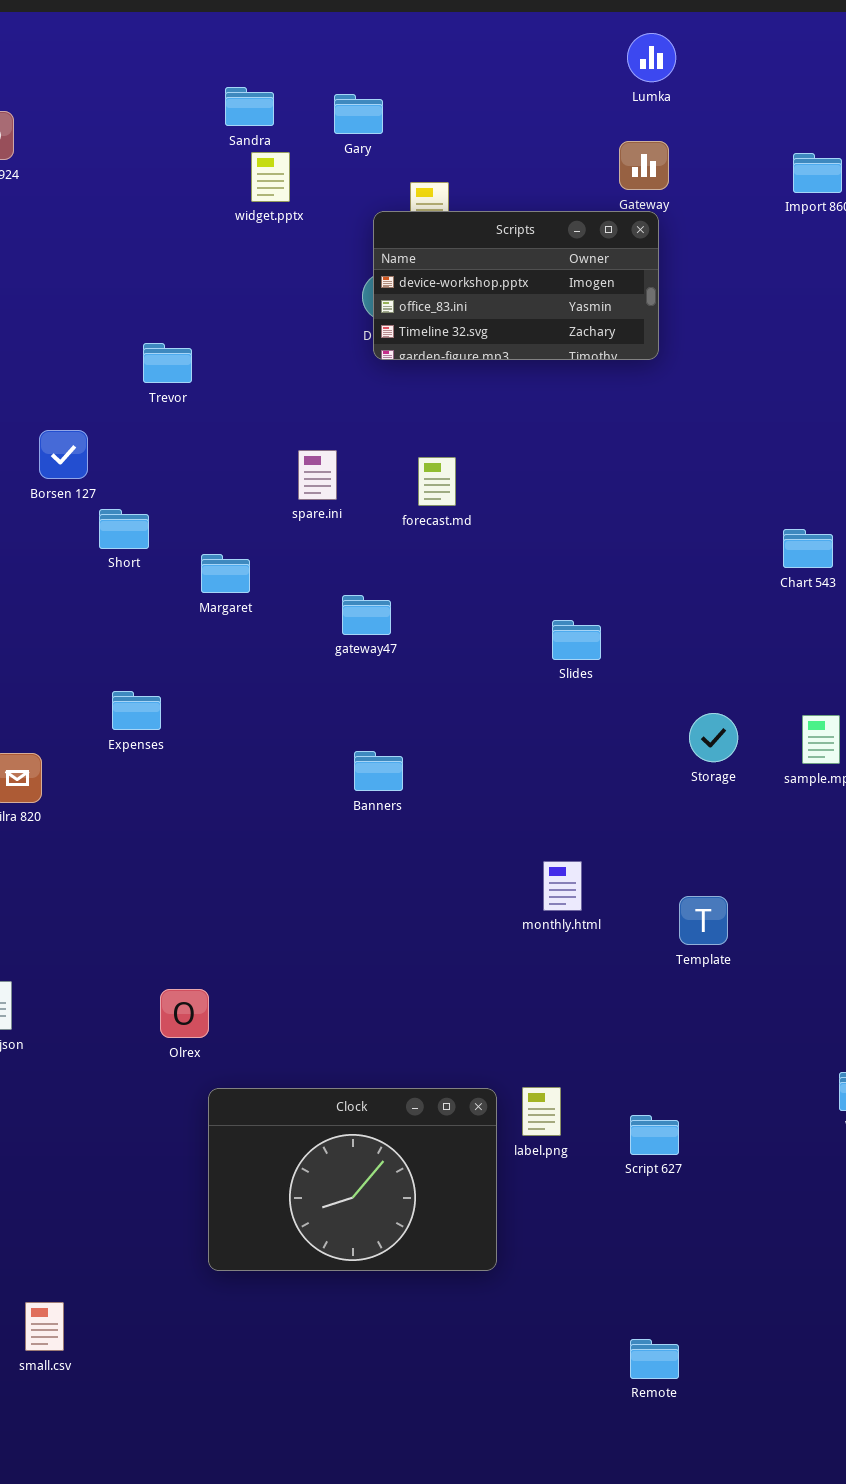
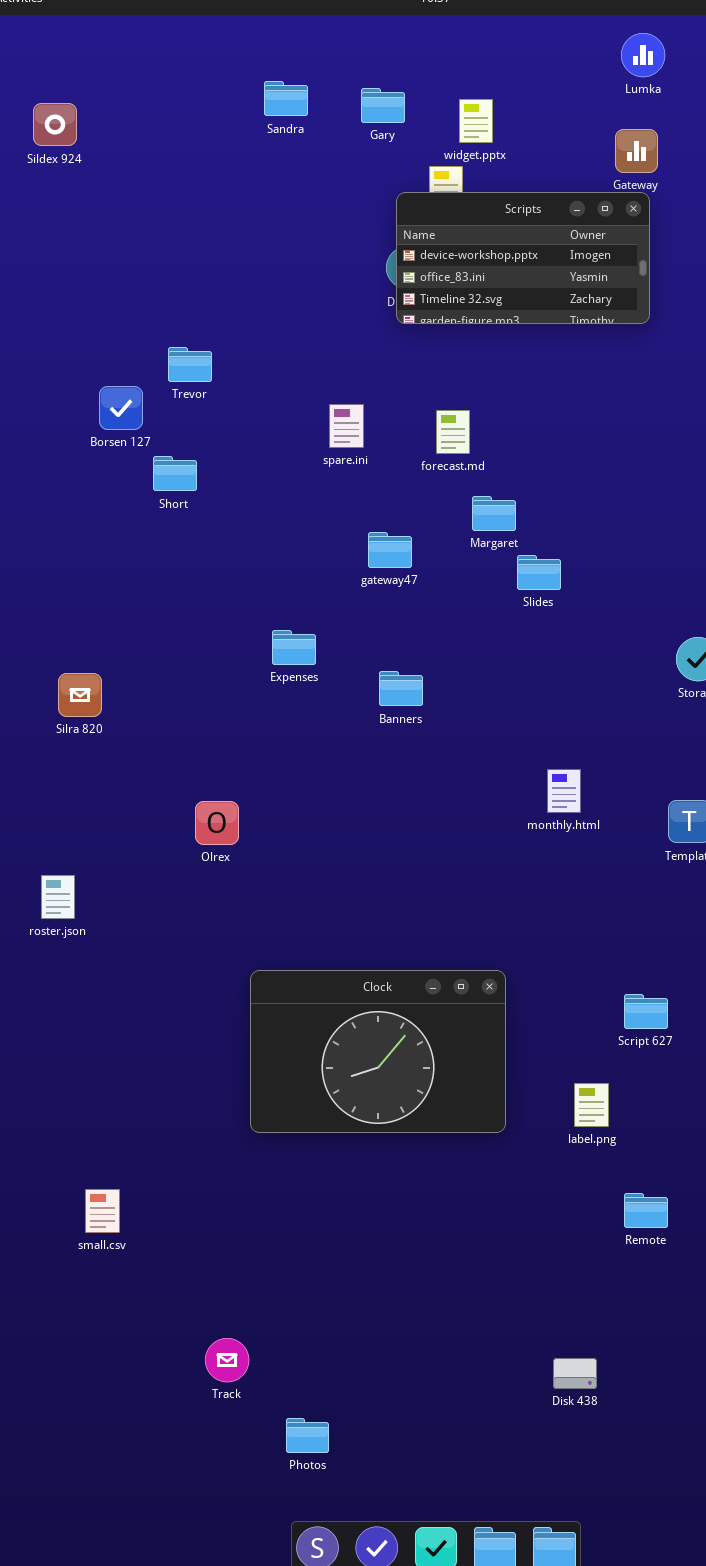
widget.pptx: [251,152,290,202] -> [459,99,493,143], moved
Trevor: [143,343,192,383] -> [168,347,212,382], moved
Margaret: [201,554,250,593] -> [472,496,516,531], moved
Slides: [552,620,601,660] -> [517,555,561,590], moved
Expenses: [112,691,161,730] -> [272,630,316,665], moved
Olrex: [160,989,209,1038] -> [195,801,239,845], moved
label.png: [522,1087,561,1136] -> [574,1083,609,1127], moved
small.csv: [25,1302,64,1351] -> [85,1189,120,1233], moved

